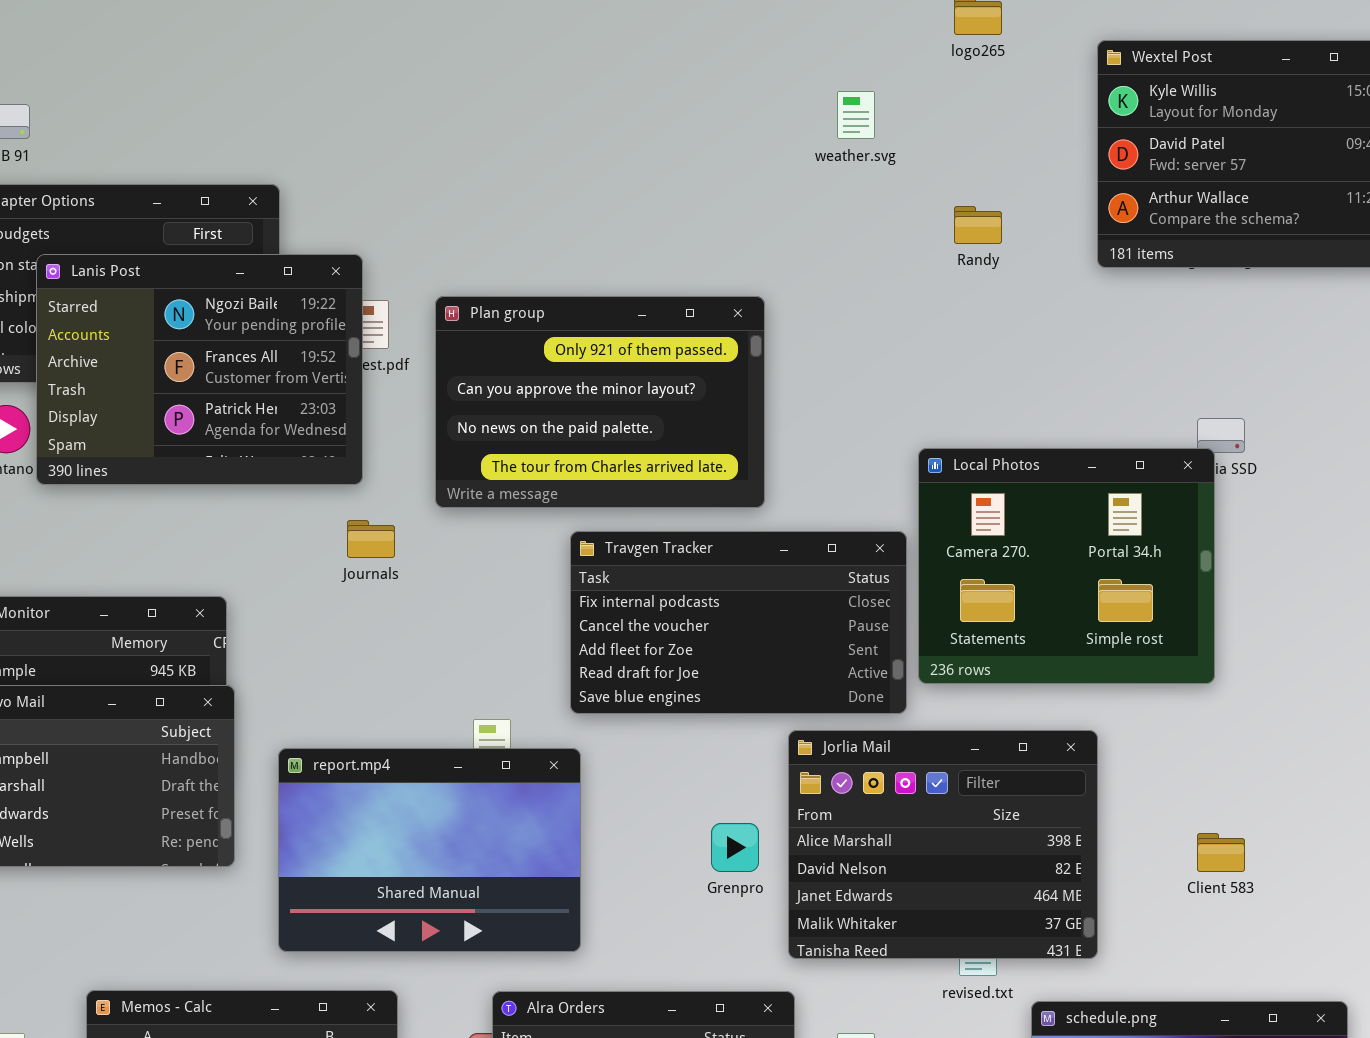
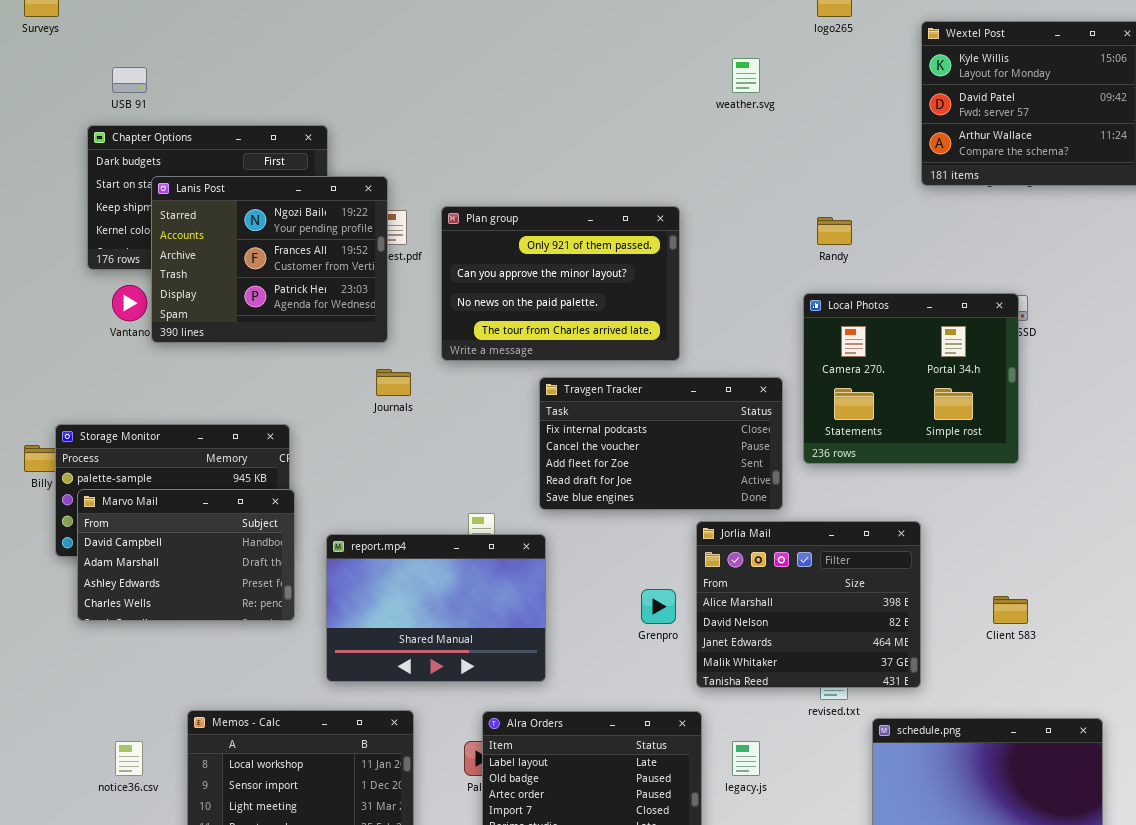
Randy: [954,206,1002,244] -> [817,217,852,245], moved
Local Photos: [918,448,1215,684] -> [803,293,1019,464], moved

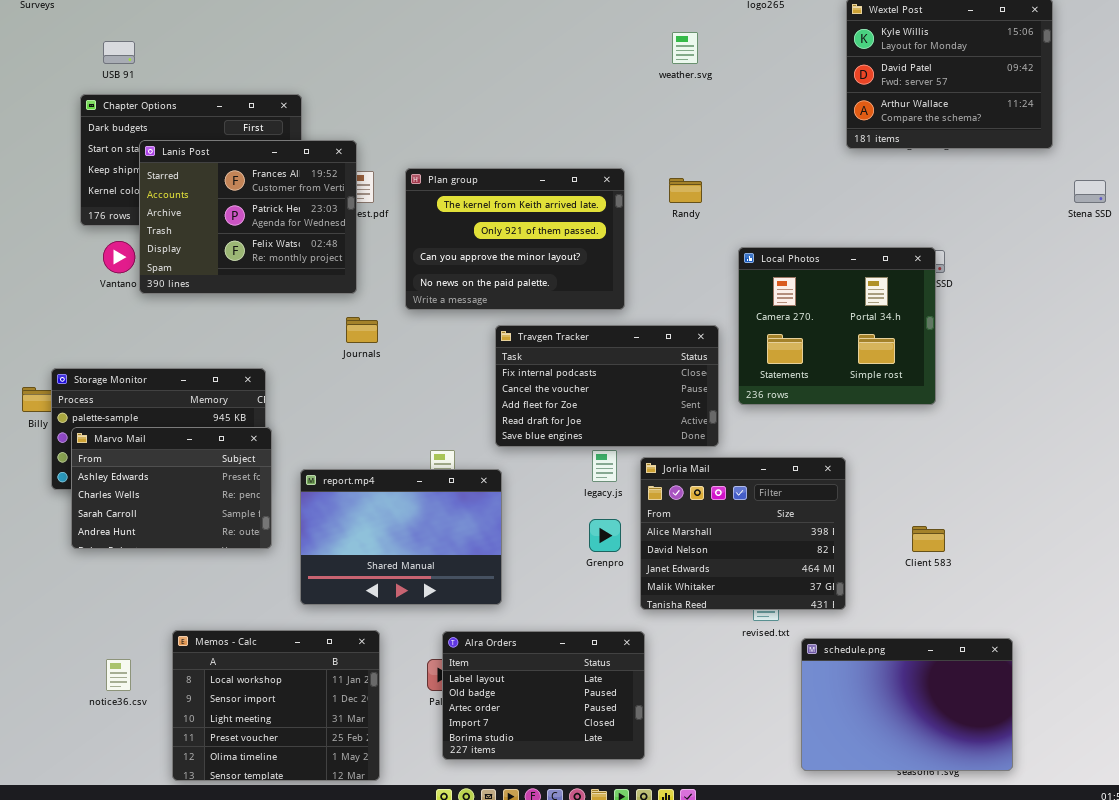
Lanis Post: [151,176,388,343] -> [139,140,357,294], scrolled down 1 row
Plan group: [441,206,680,361] -> [405,168,625,310], scrolled up 1 row
Randy: [817,217,852,245] -> [669,178,702,203], moved
Marvo Mail: [77,489,295,621] -> [71,427,272,549], scrolled down 2 rows
legacy.js: [732,741,760,776] -> [592,450,617,482], moved

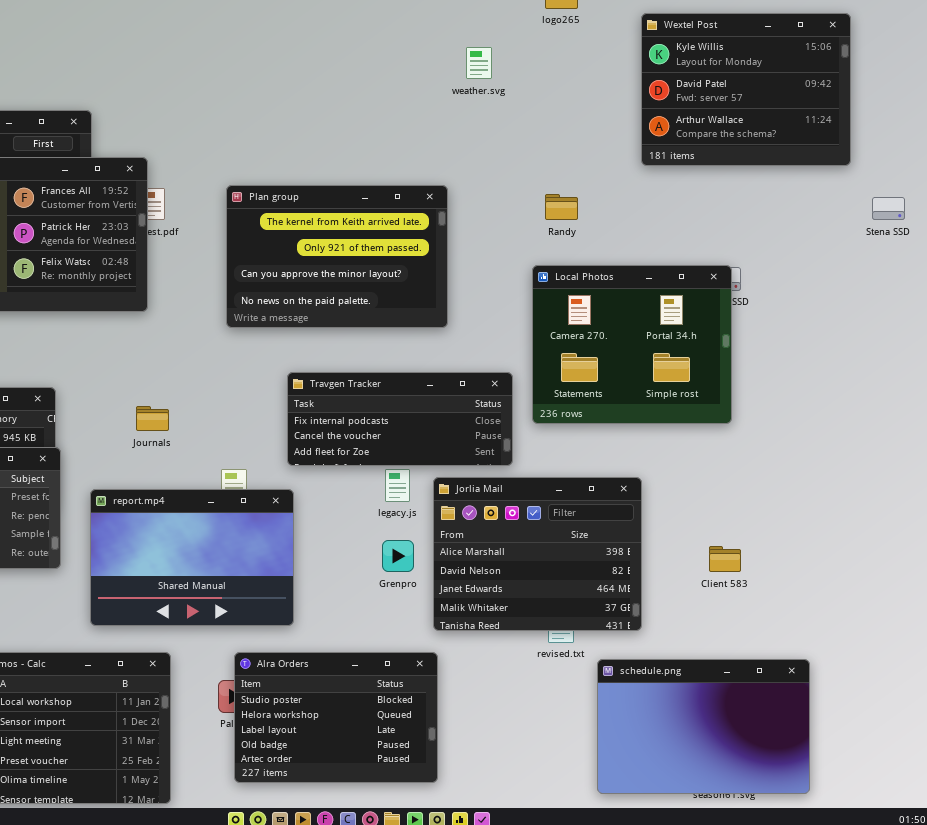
Plan group: [405,168,625,310] -> [226,185,448,328], moved
Randy: [669,178,702,203] -> [545,194,578,220], moved
Journals: [346,317,378,343] -> [136,406,169,431], moved
Travgen Tracker: [495,325,719,447] -> [287,372,513,466], resized
Alra Orders: [442,631,645,760] -> [234,652,438,783], scrolled up 2 rows

